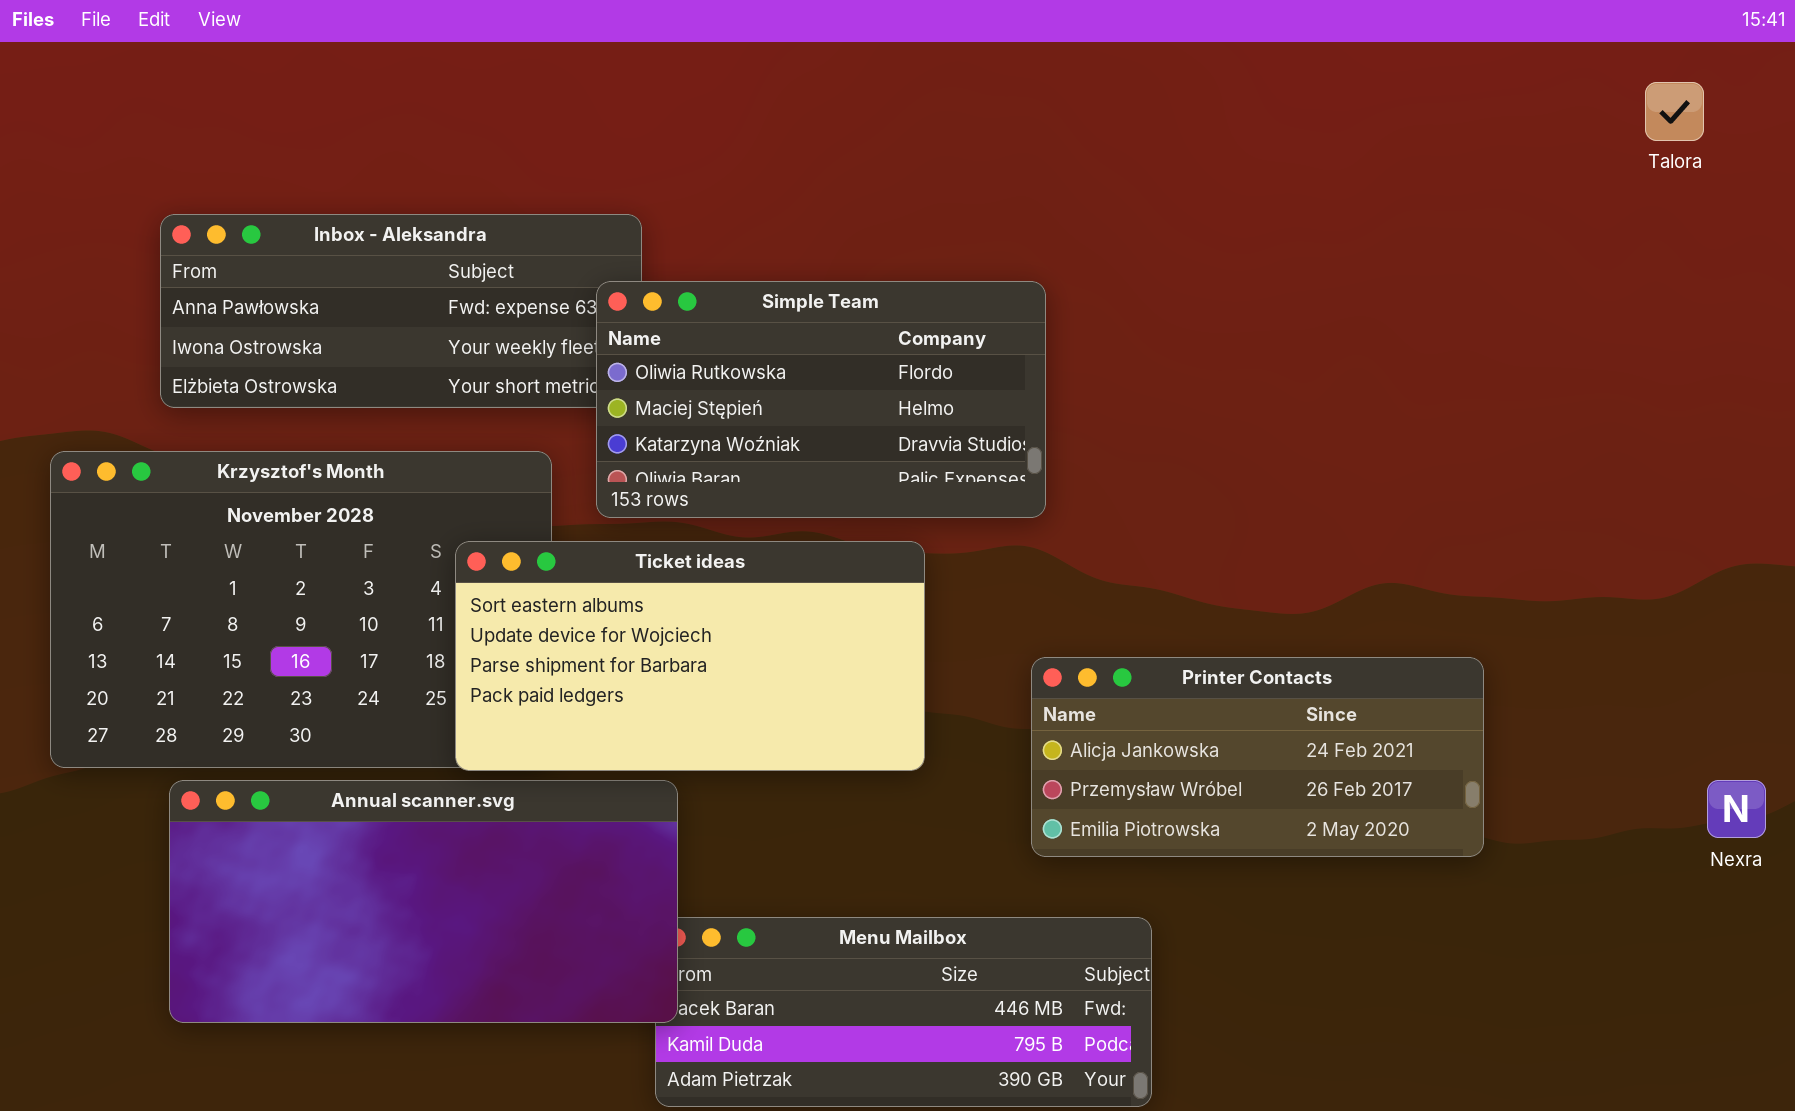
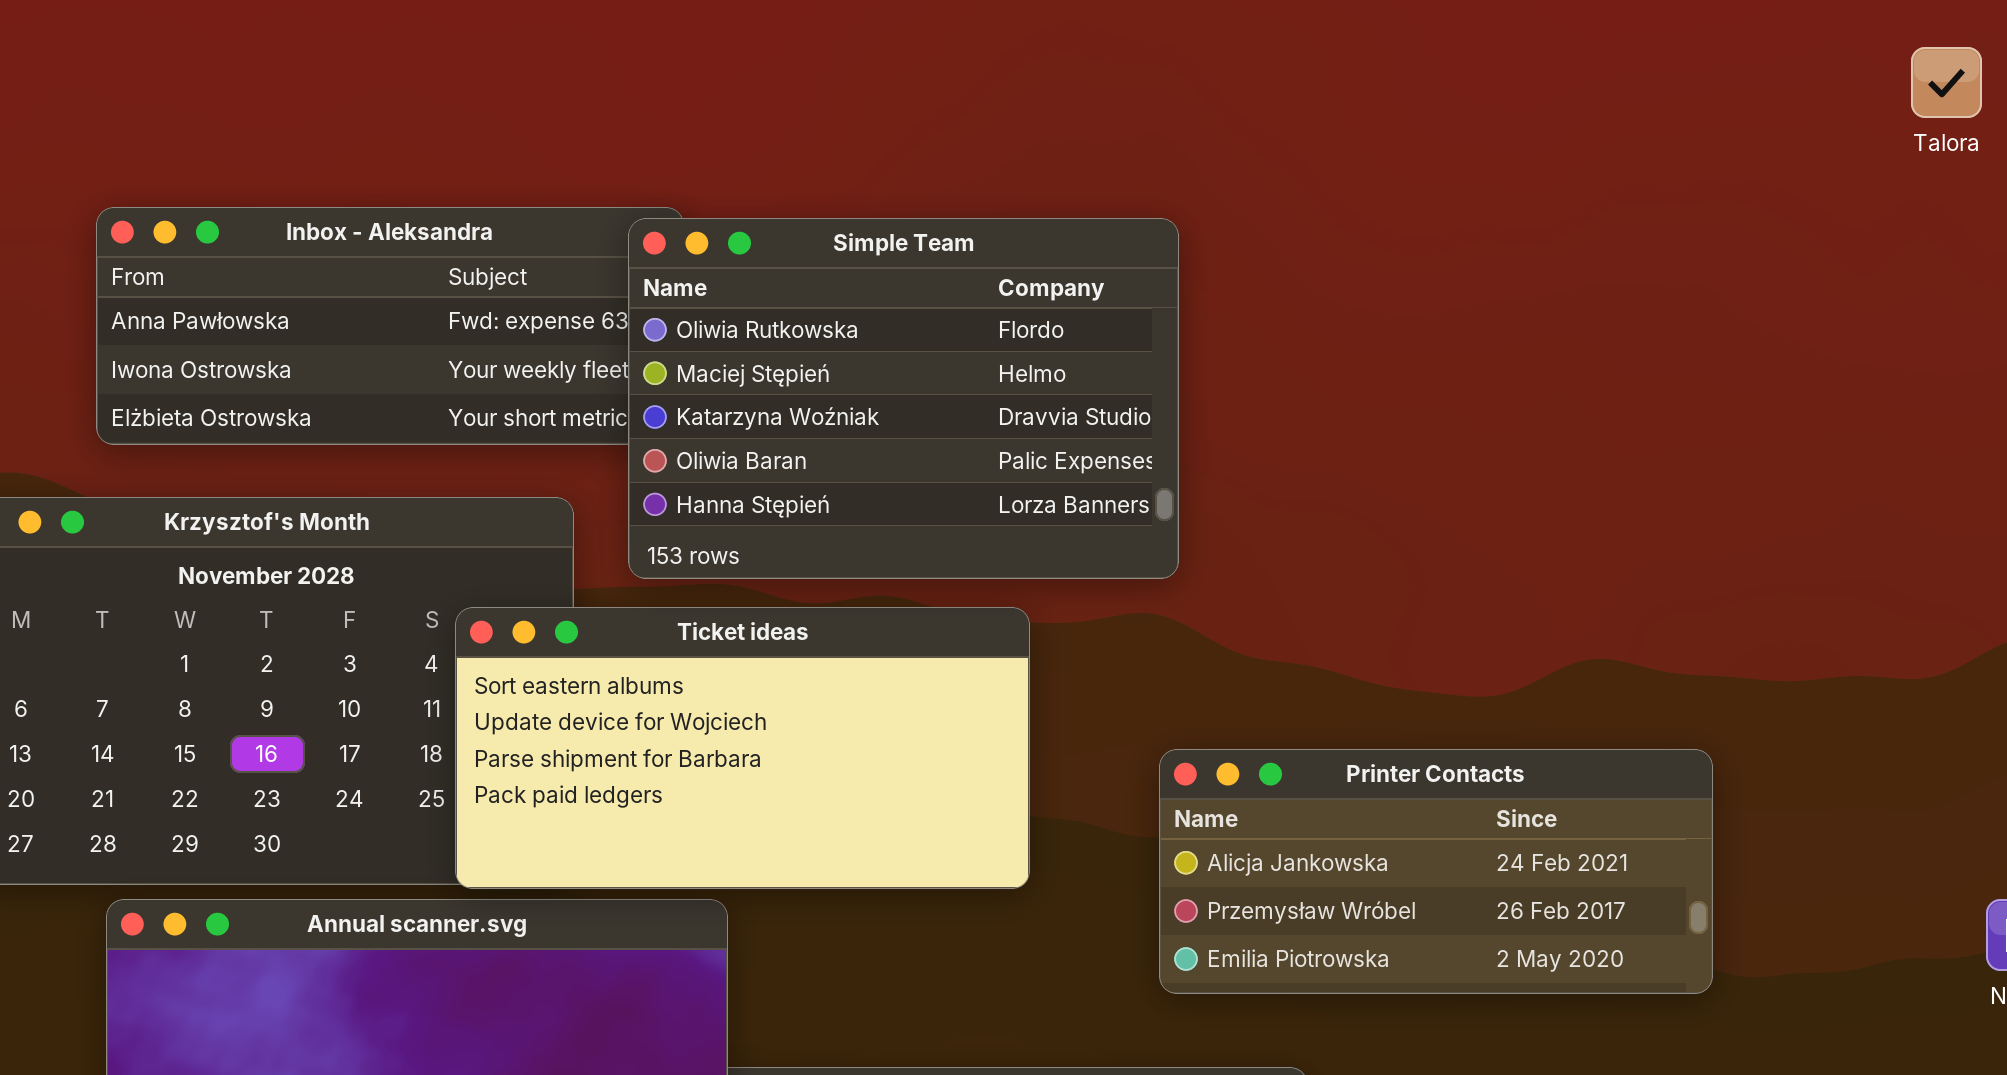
Simple Team: [596,281,1046,518] -> [628,218,1179,579], resized

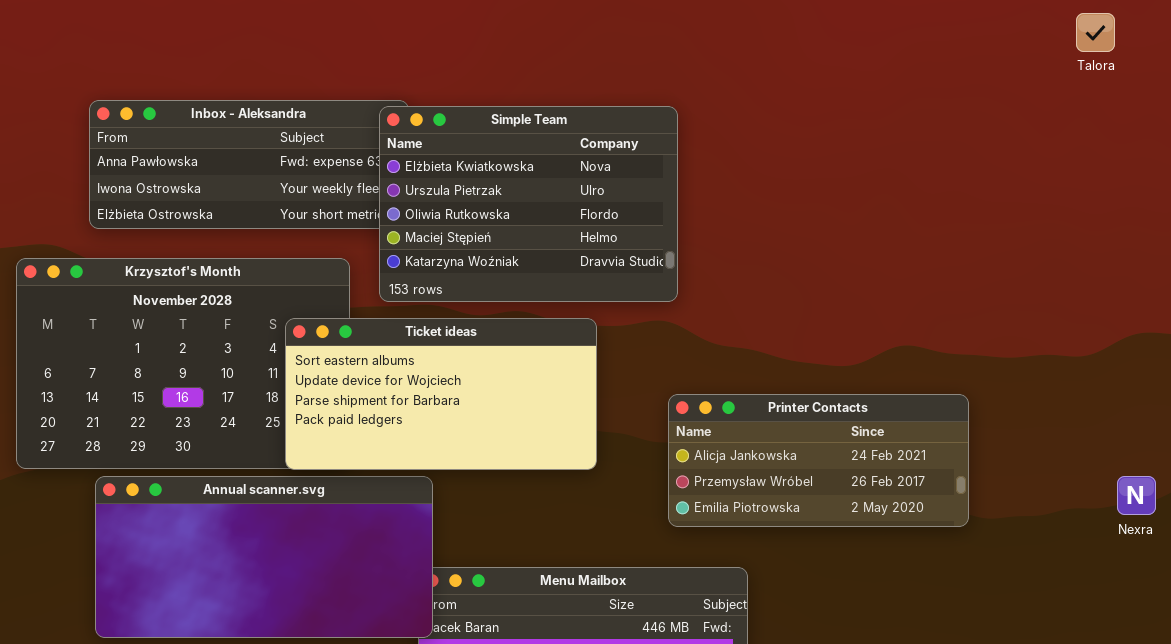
Simple Team: [628,218,1179,579] -> [379,106,678,302], scrolled up 2 rows

